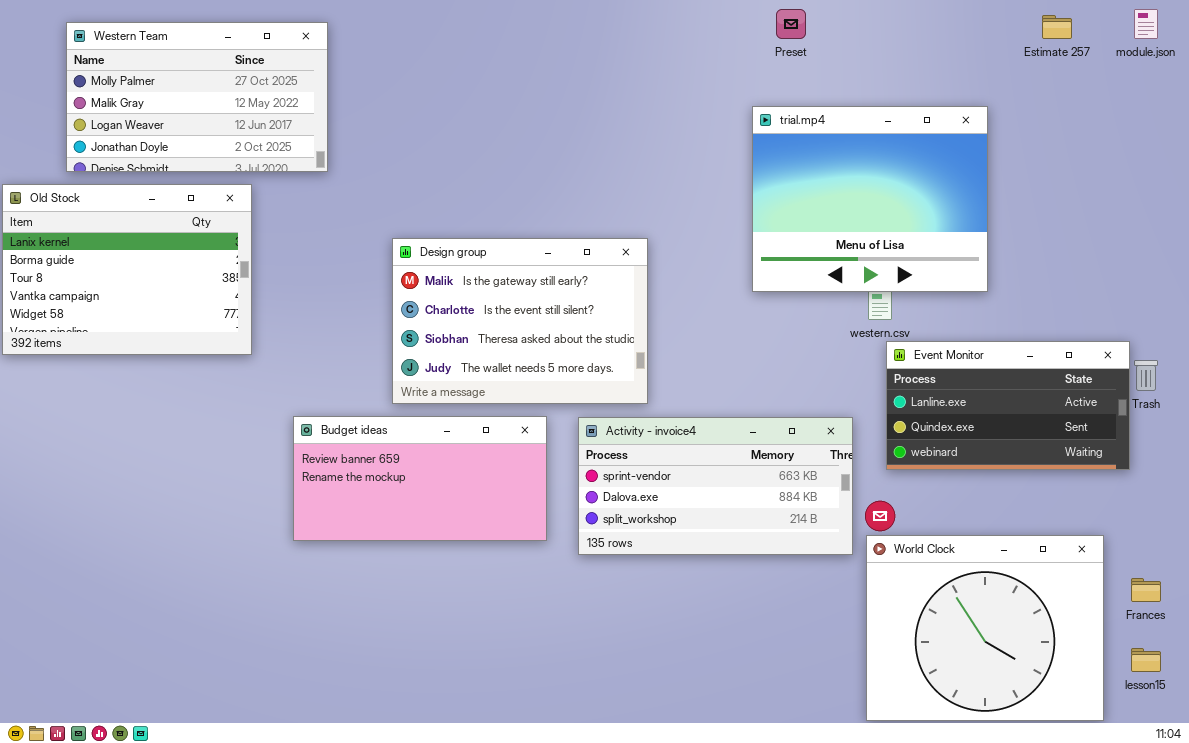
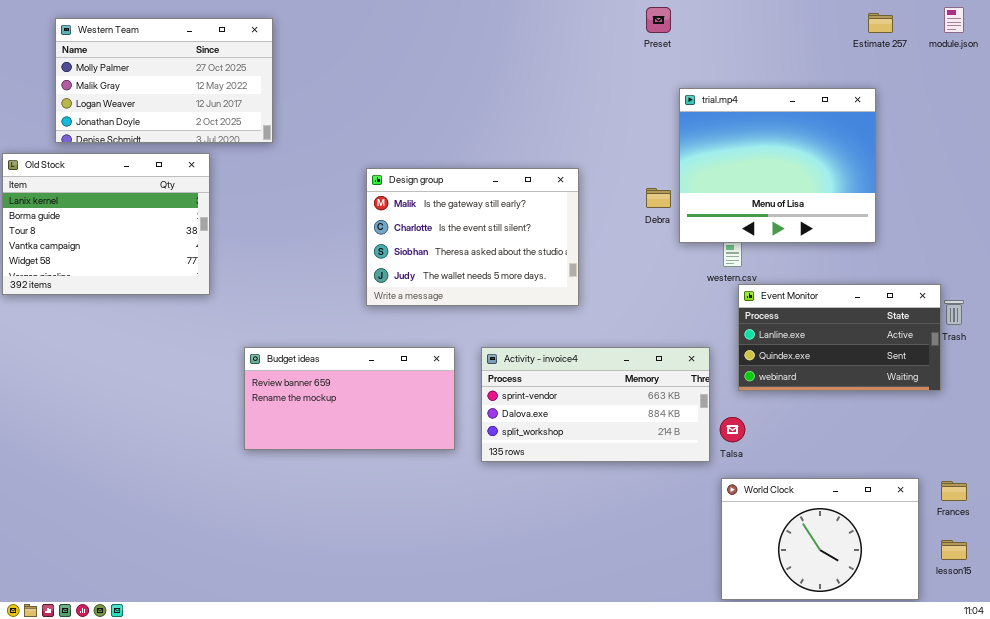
trial.mp4: [752,106,988,292] -> [679,88,876,243], moved
Design group: [392,238,648,404] -> [366,168,579,306], moved
World Clock: [866,535,1104,721] -> [721,478,919,600], resized

